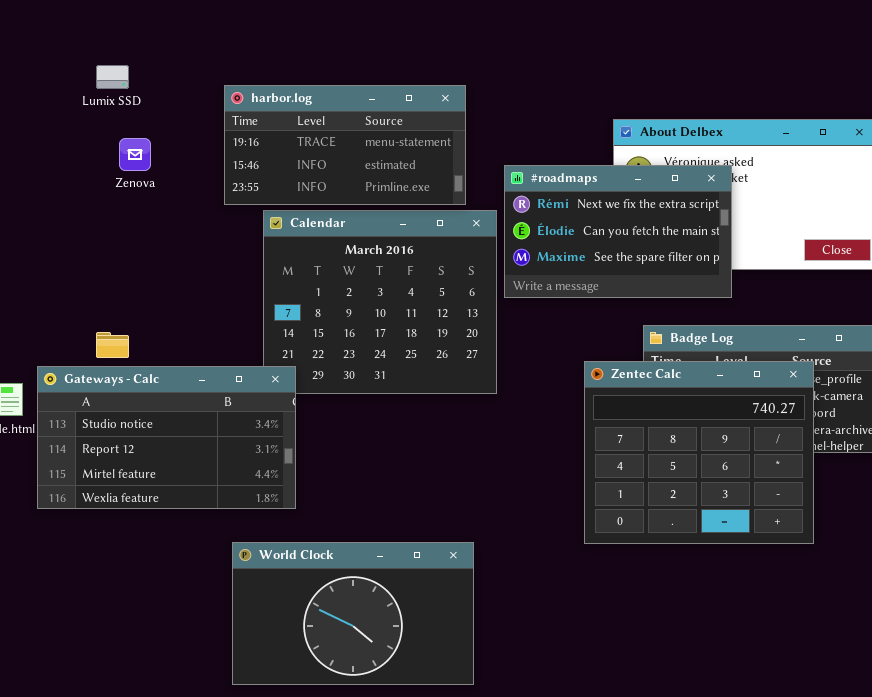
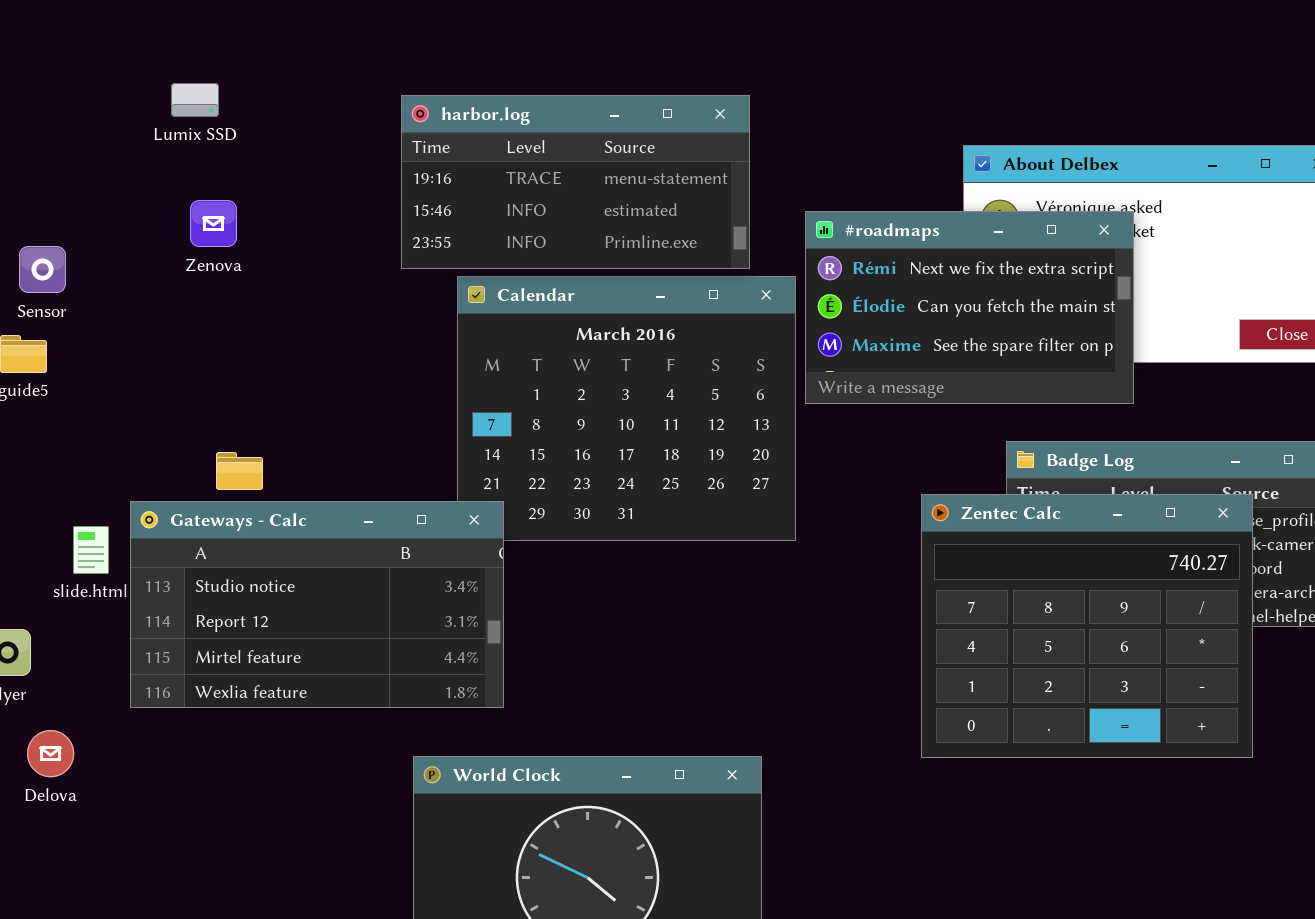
Lumix SSD: [96,65,129,89] -> [171,83,219,117], moved
Zenova: [119,138,151,171] -> [190,200,237,247], moved

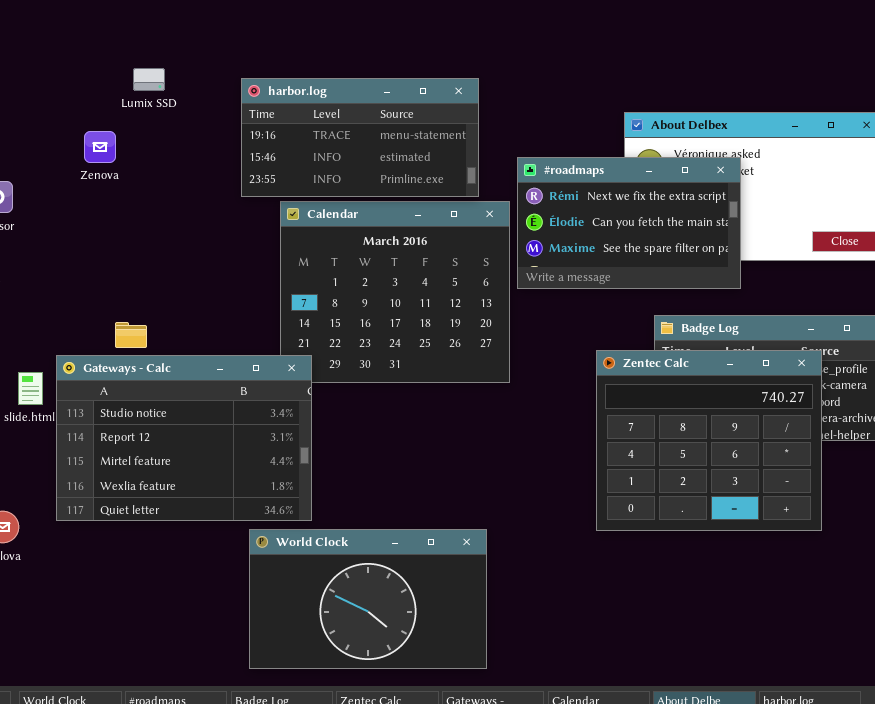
Lumix SSD: [171,83,219,117] -> [133,68,165,91], moved
Zenova: [190,200,237,247] -> [84,131,116,163], moved
Gateways - Calc: [130,501,504,708] -> [56,355,312,521], resized

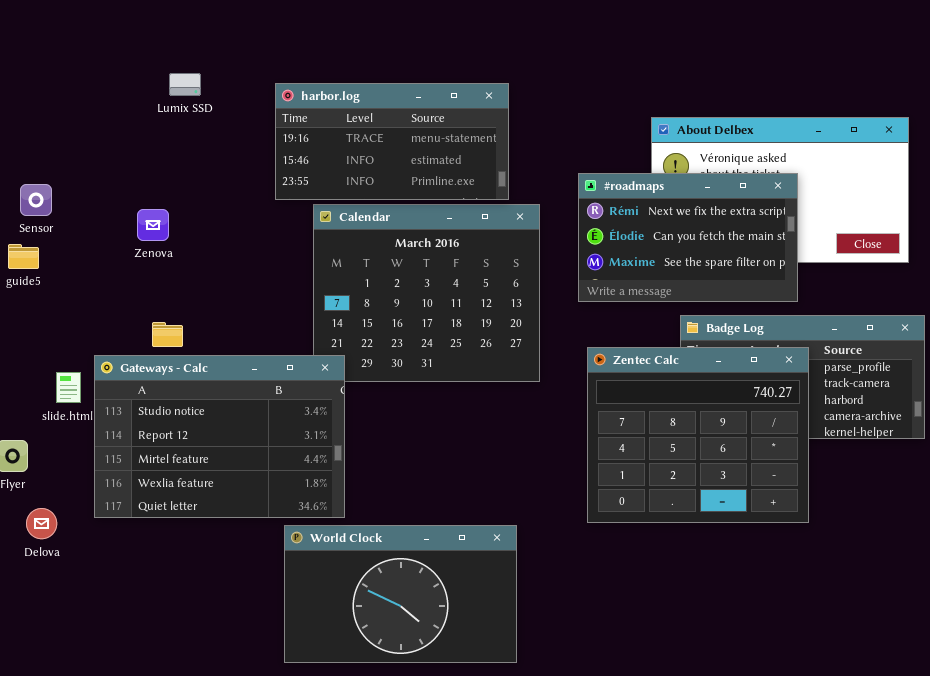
Zenova: [84,131,116,163] -> [137,209,169,241], moved
#roadmaps: [517,157,741,289] -> [578,173,798,302], moved
Zentec Calc: [596,350,822,531] -> [587,347,809,523], moved

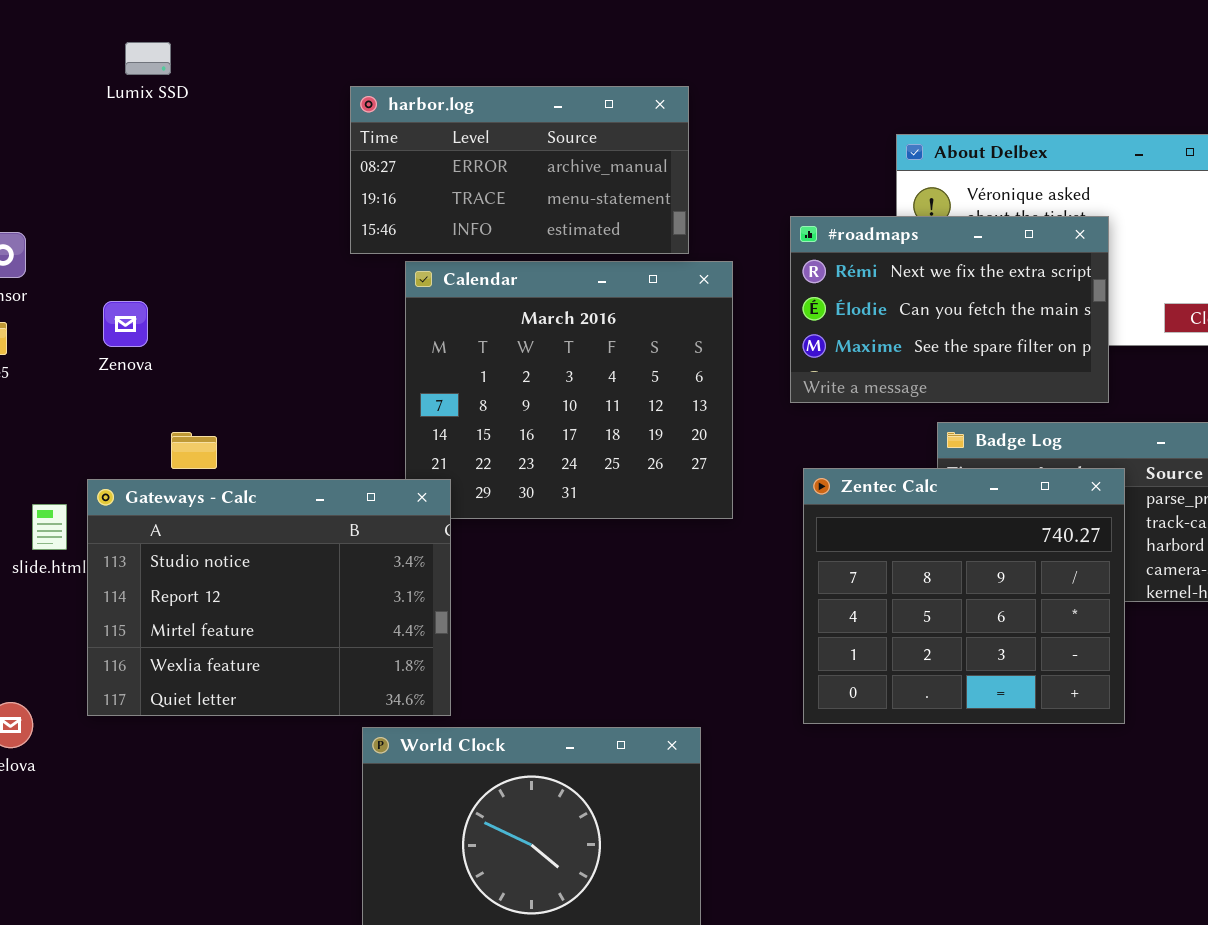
Lumix SSD: [169,73,201,96] -> [125,42,171,75], moved
harbor.log: [275,83,509,200] -> [350,86,689,254], scrolled up 1 row
Zenova: [137,209,169,241] -> [103,301,148,347], moved

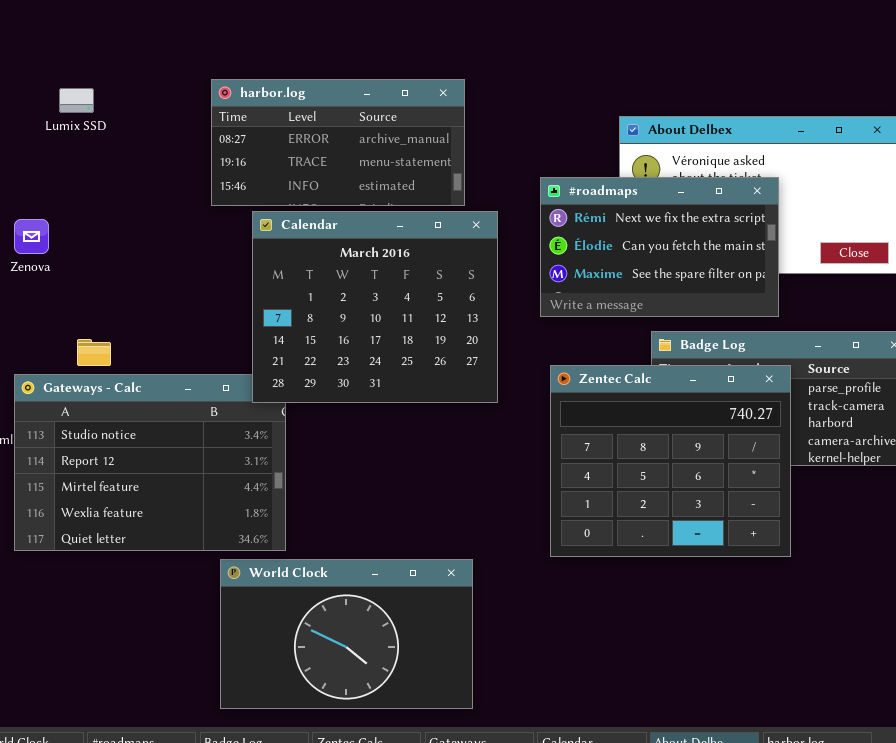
Lumix SSD: [125,42,171,75] -> [59,88,94,113], moved
Calendar: [405,261,733,519] -> [252,211,498,403], raised
Zenova: [103,301,148,347] -> [14,219,49,254], moved

